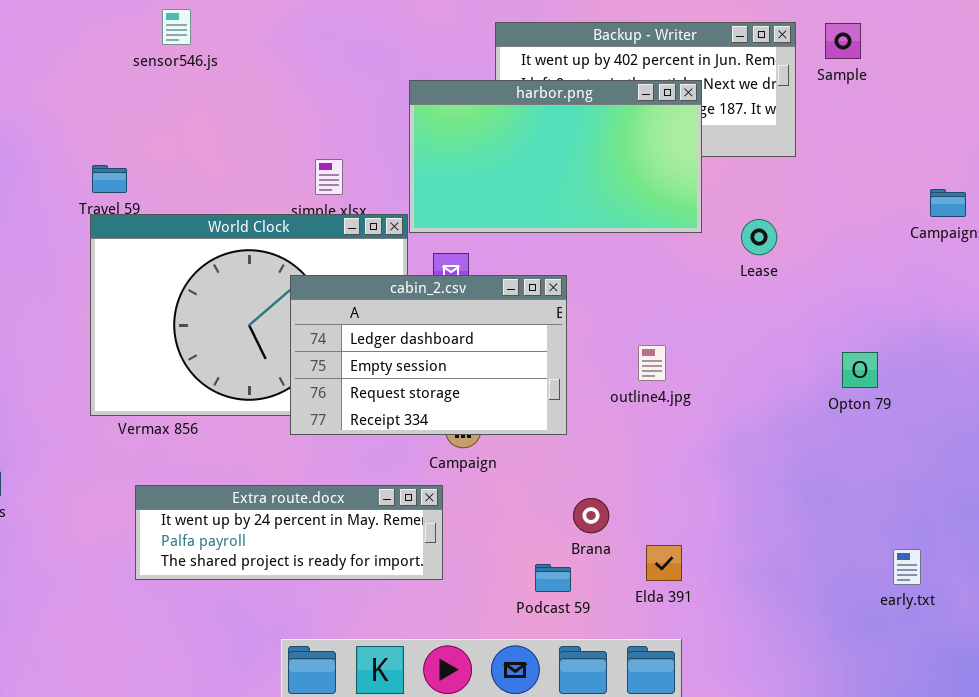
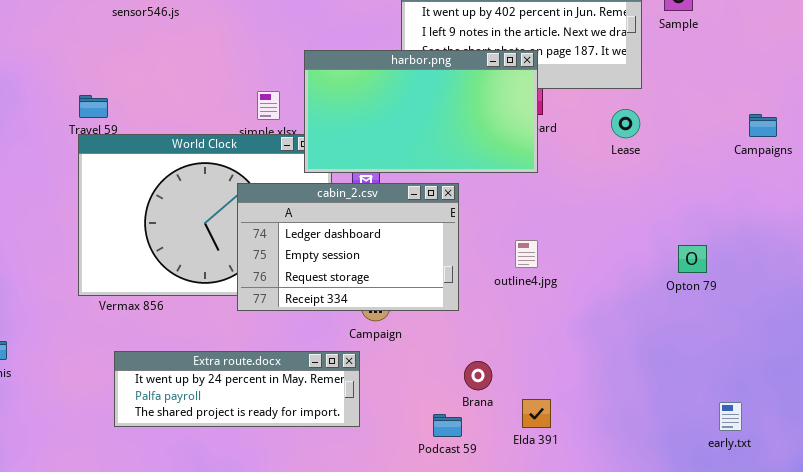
harbor.png: [409,80,702,233] -> [304,50,538,173], moved
Lease: [741,219,777,255] -> [611,109,640,138], moved

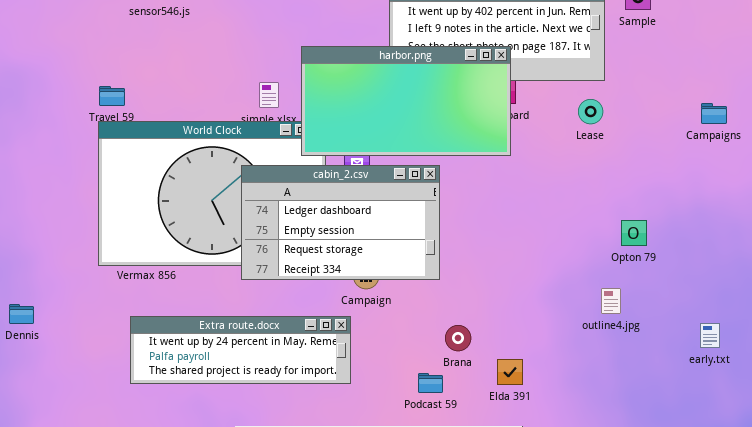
outline4.jpg: [515,240,538,268] -> [601,288,621,314], moved
Opton 79: [678,245,707,273] -> [621,220,647,246], moved
early.txt: [719,402,742,431] -> [700,323,720,348], moved

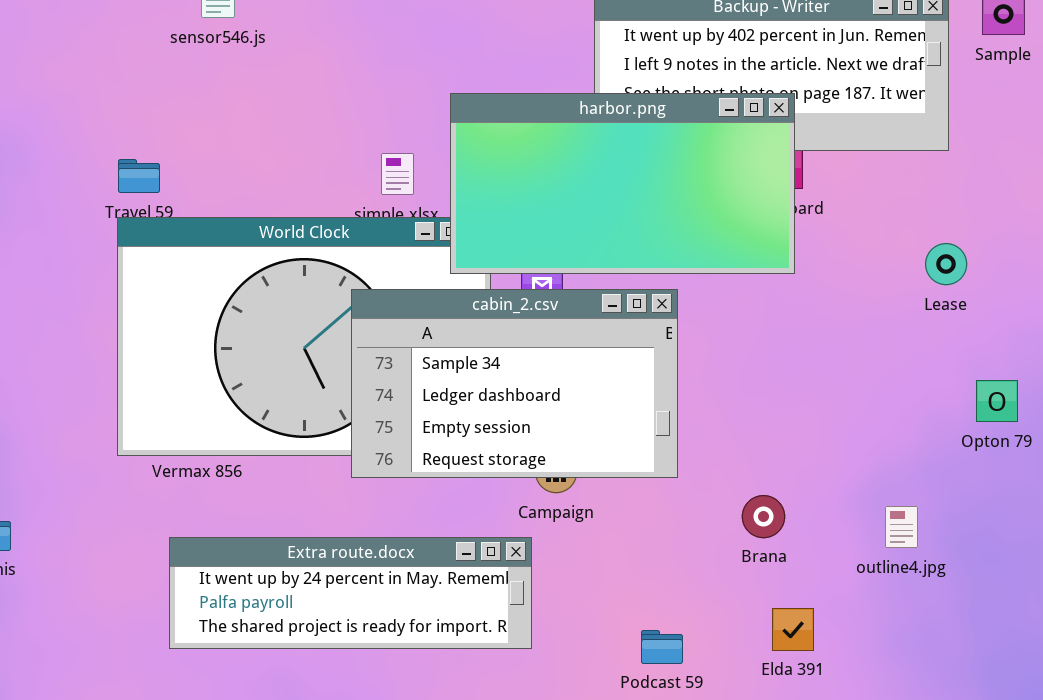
Lease: [578,99,603,124] -> [925,243,967,285], moved
cabin_2.csv: [241,165,440,280] -> [351,289,678,478], scrolled up 1 row
outline4.jpg: [601,288,621,314] -> [885,506,918,548], moved
Brana: [445,325,471,351] -> [742,495,785,538], moved

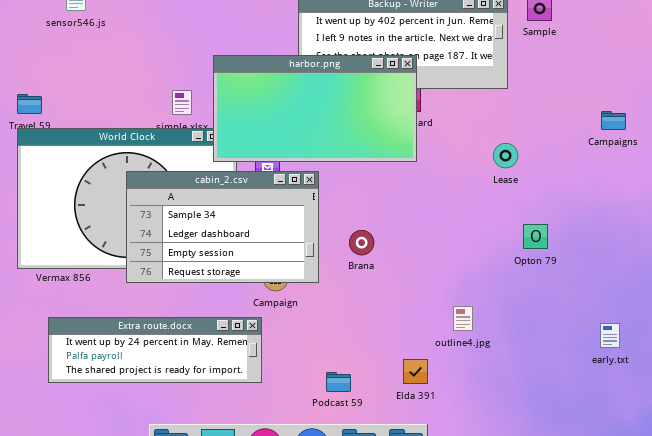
cabin_2.csv: [351,289,678,478] -> [126,171,319,283], moved
Brana: [742,495,785,538] -> [349,230,374,255], moved
outline4.jpg: [885,506,918,548] -> [453,306,473,331], moved

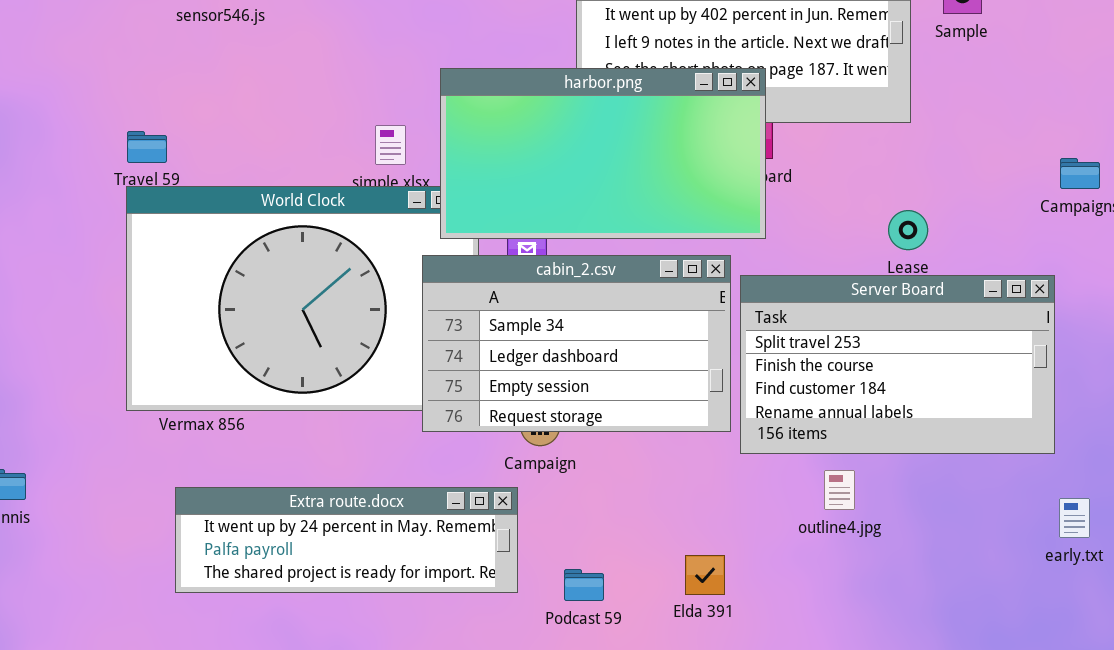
cabin_2.csv: [126,171,319,283] -> [422,255,731,432], moved
Server Board: none -> [740,275,1055,454], opened
Elda 391: [403,359,428,384] -> [685,555,725,595], moved
Podcast 59: [326,372,351,392] -> [564,569,604,601], moved

